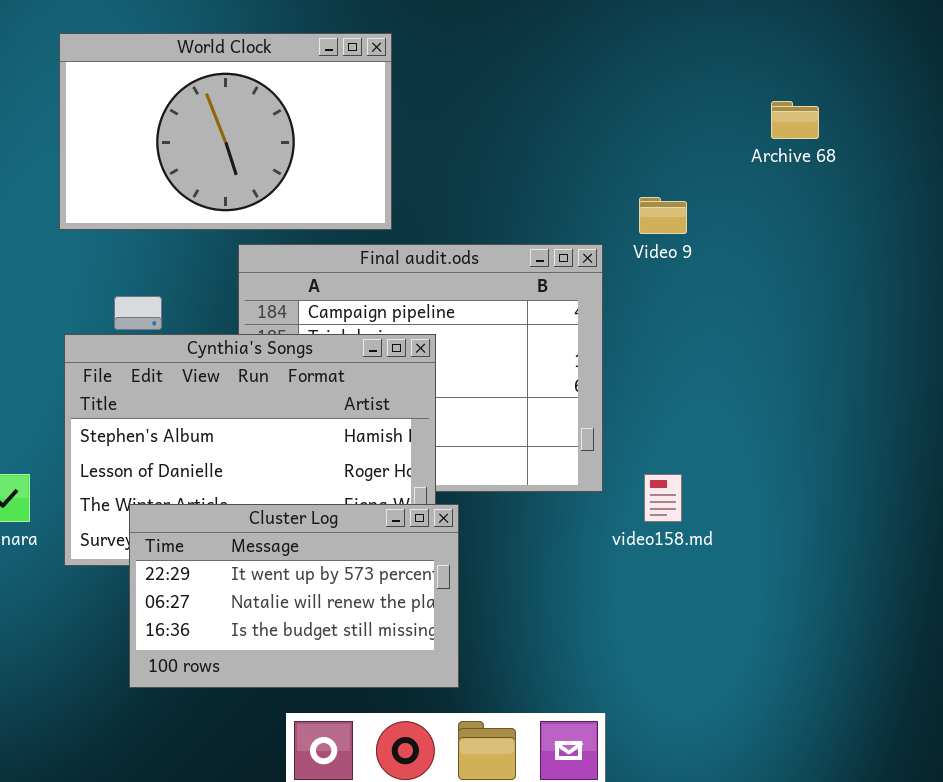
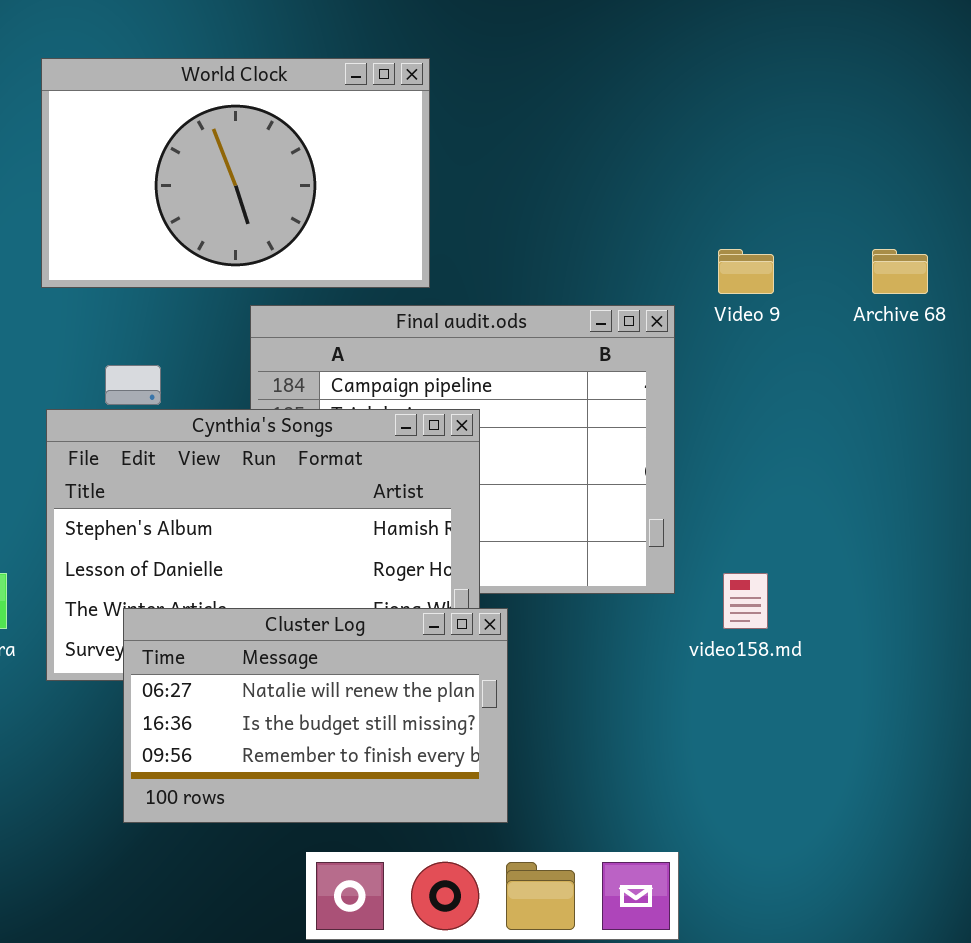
Archive 68: [771,101,819,139] -> [872,249,928,294], moved
Cluster Log: [129,504,459,688] -> [123,608,508,823], scrolled down 1 row

